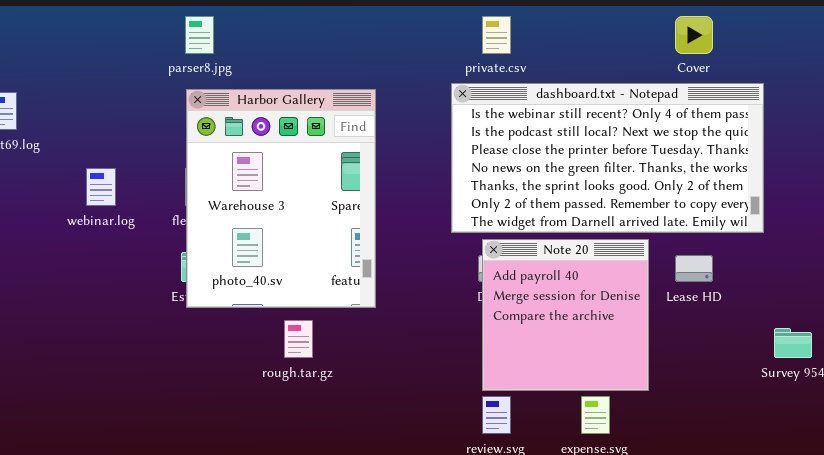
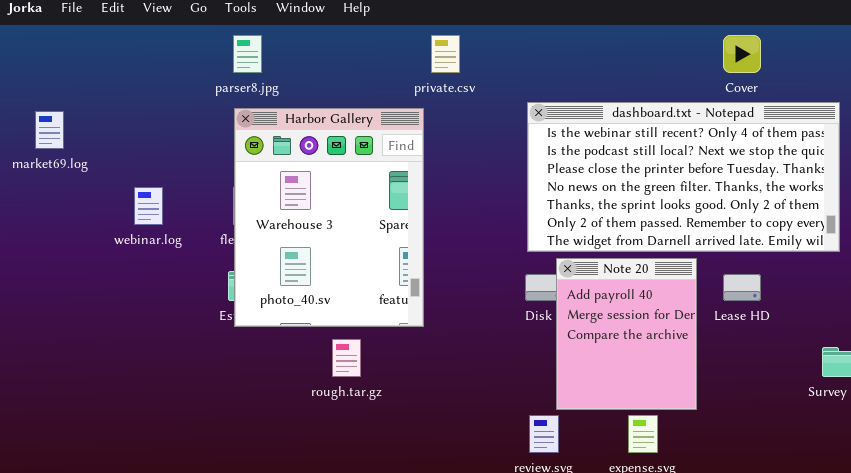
private.csv: [482,16,511,54] -> [431,35,460,73], moved
dashboard.txt - Notepad: [451,83,764,233] -> [527,102,840,252], moved
Note 20: [482,239,649,391] -> [556,258,697,410], resized

